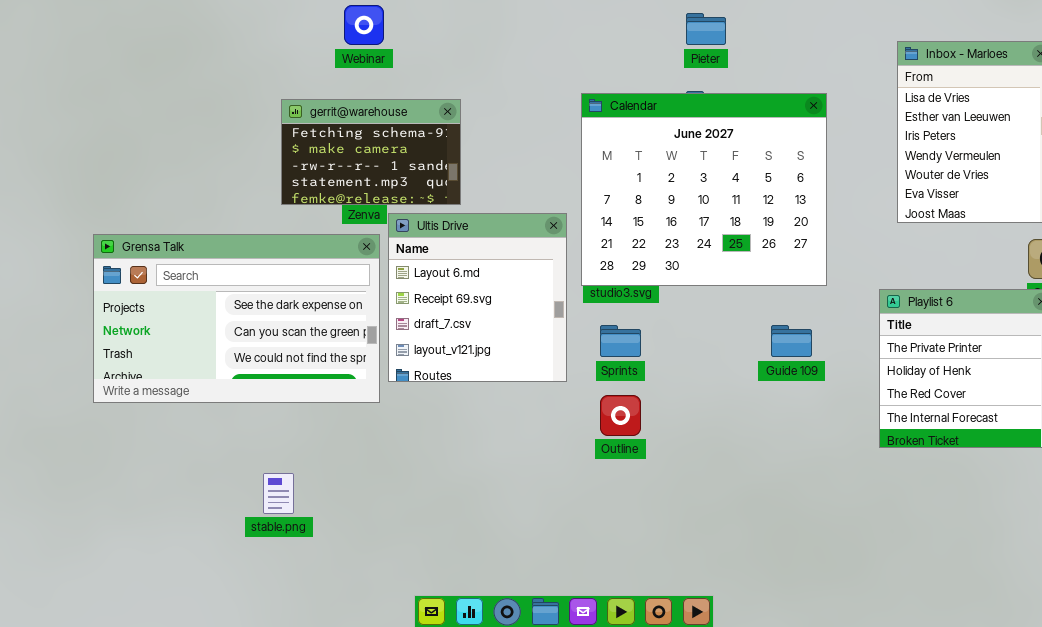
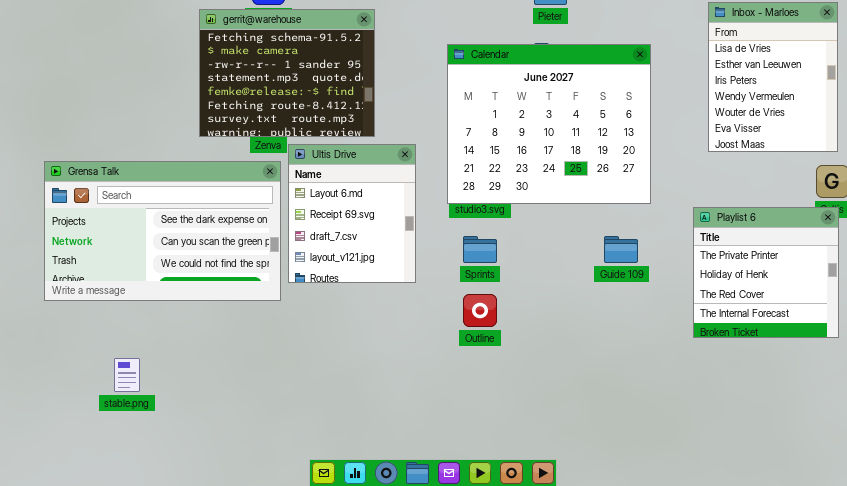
gerrit@warehouse: [281,99,461,205] -> [199,9,375,137], resized
Ultis Drive: [388,213,567,382] -> [288,144,416,283], resized
stable.png: [263,473,294,514] -> [114,358,140,392], moved

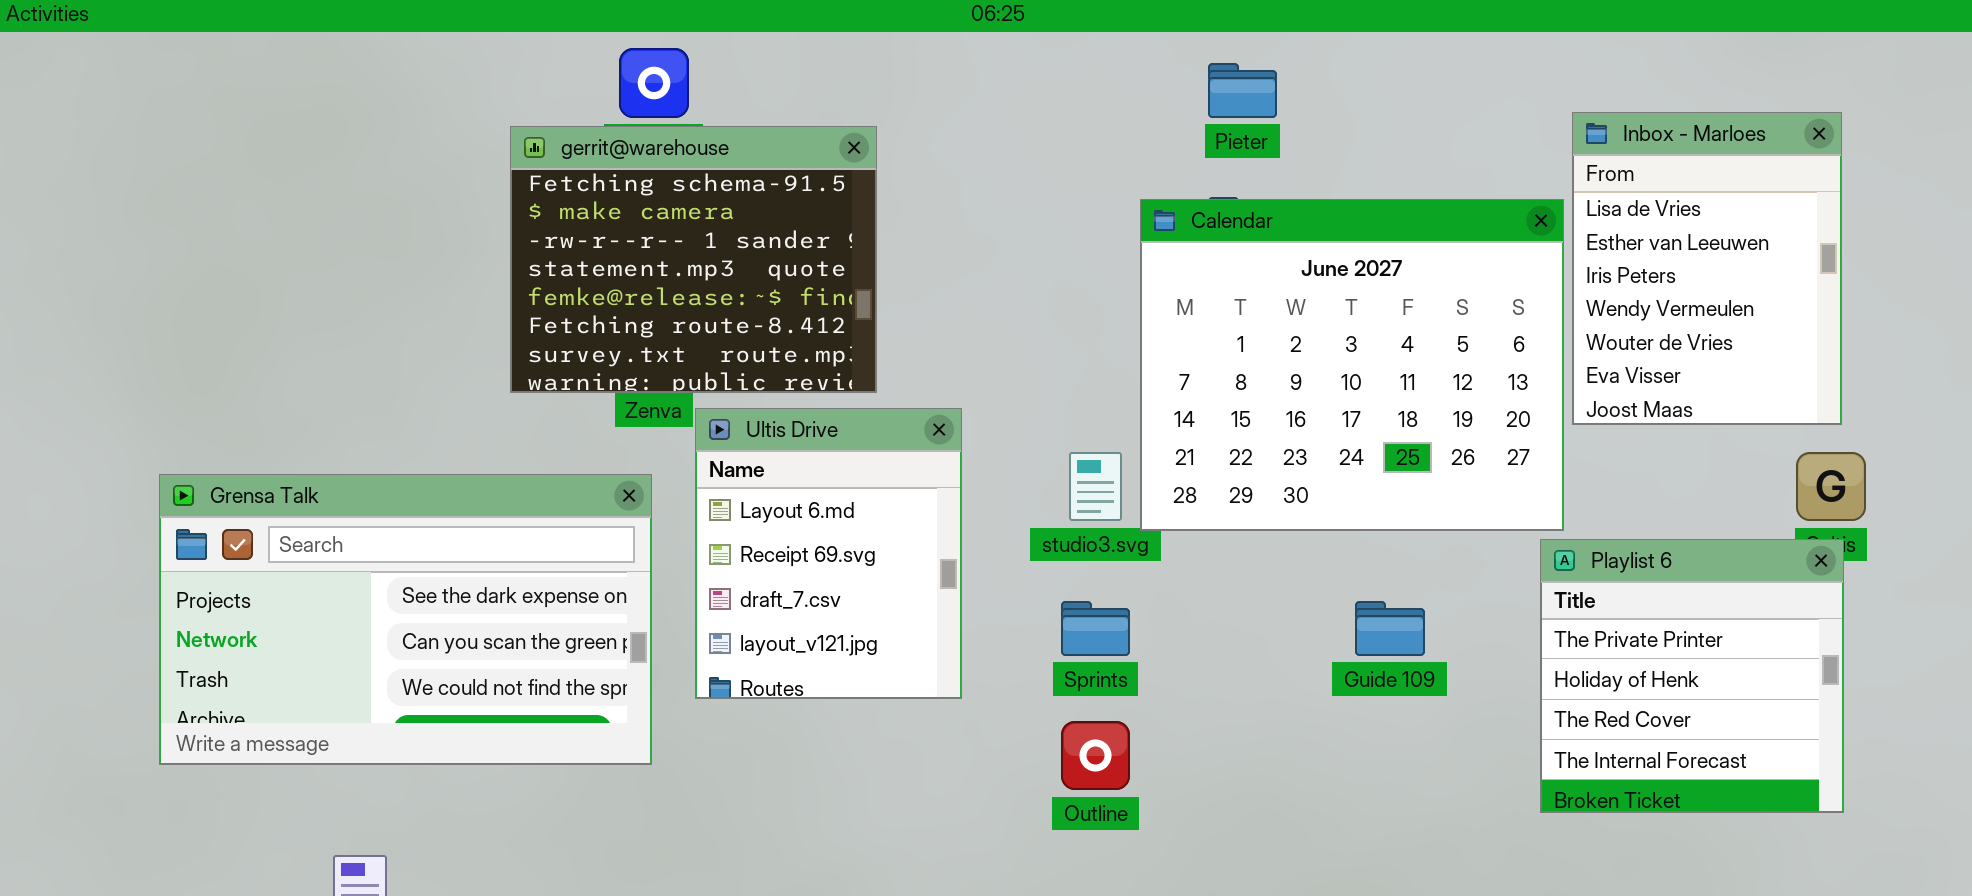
Calendar: [447,44,651,204] -> [1140,199,1564,531], moved
Grensa Talk: [44,161,281,301] -> [159,474,652,765], moved

